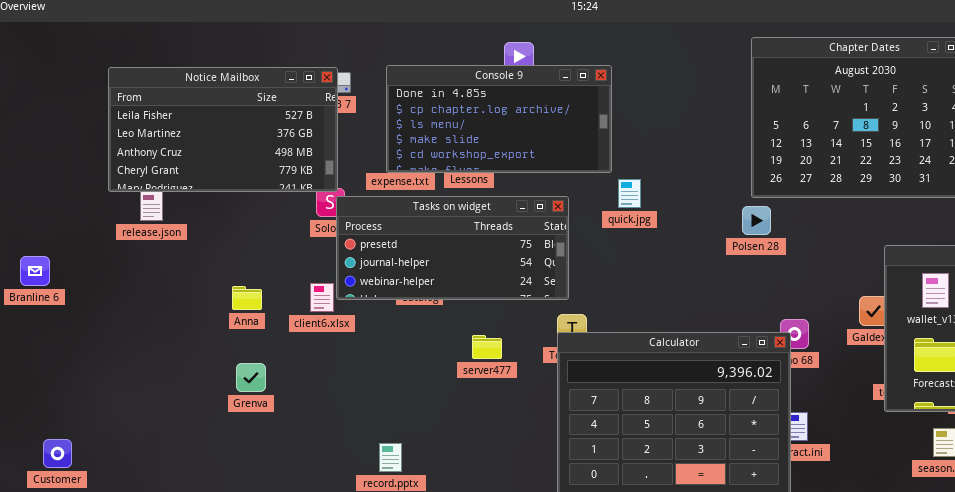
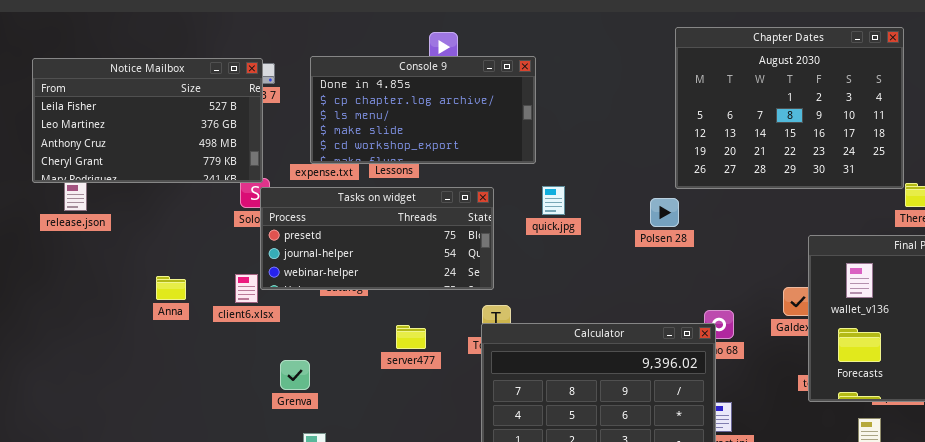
quick.jpg: [618,179,641,208] -> [542,186,565,215], moved
Polsen 28: [742,206,771,235] -> [650,198,679,227], moved
Grenva: [236,363,266,392] -> [280,360,310,390], moved

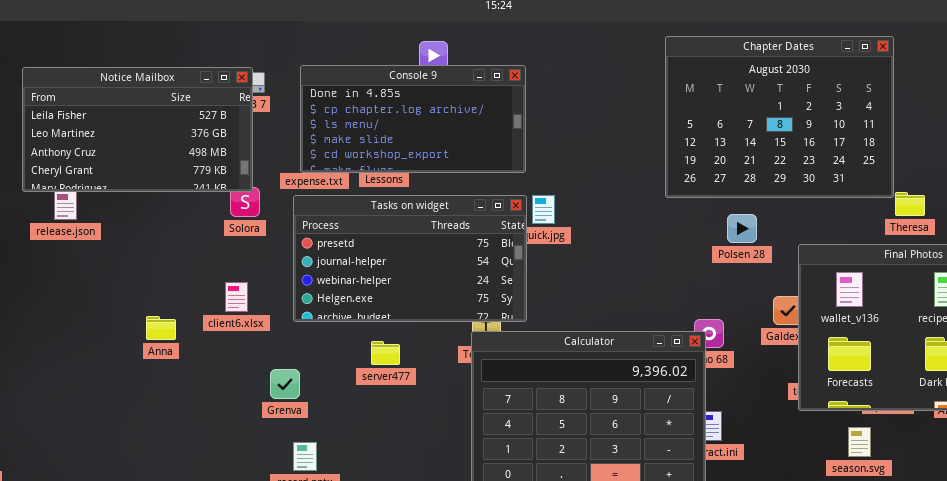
Tasks on widget: [260,187,494,290] -> [293,195,527,322], moved, resized
Polsen 28: [650,198,679,227] -> [727,214,757,243], moved
Anna: [156,276,186,300] -> [146,316,176,340], moved
server477: [396,325,426,349] -> [371,341,400,365], moved

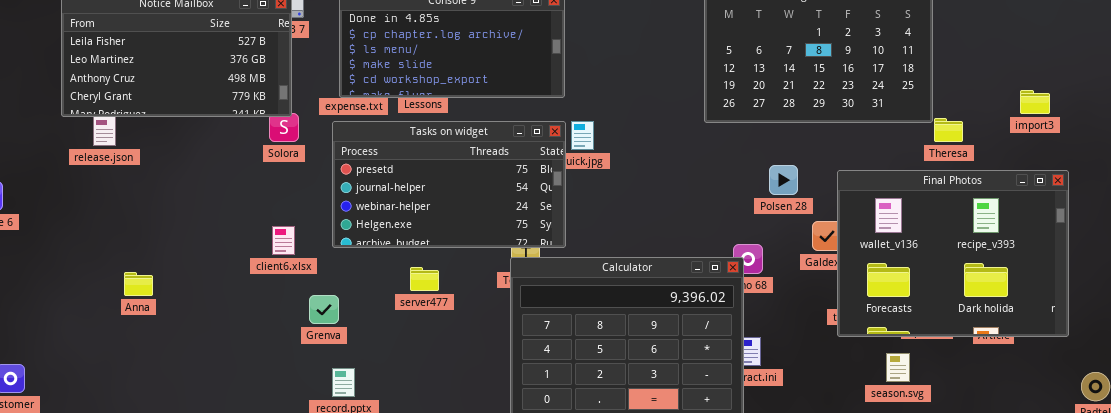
Polsen 28: [727,214,757,243] -> [769,165,798,195], moved
client6.xlsx: [225,282,248,312] -> [272,226,295,255], moved
Anna: [146,316,176,340] -> [124,272,153,296], moved

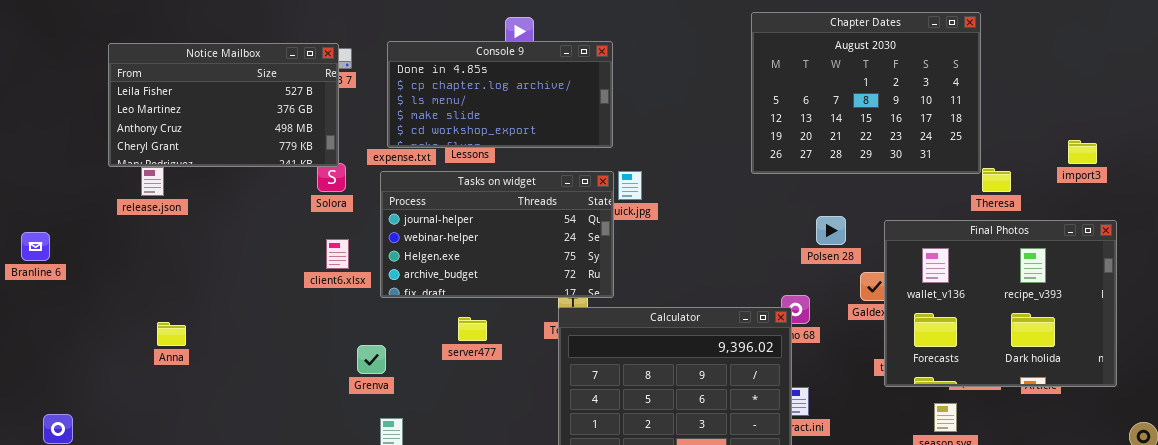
Tasks on widget: [332,121,566,248] -> [380,171,614,298], scrolled down 1 row
client6.xlsx: [272,226,295,255] -> [326,239,349,269], moved
Anna: [124,272,153,296] -> [157,322,186,346], moved

